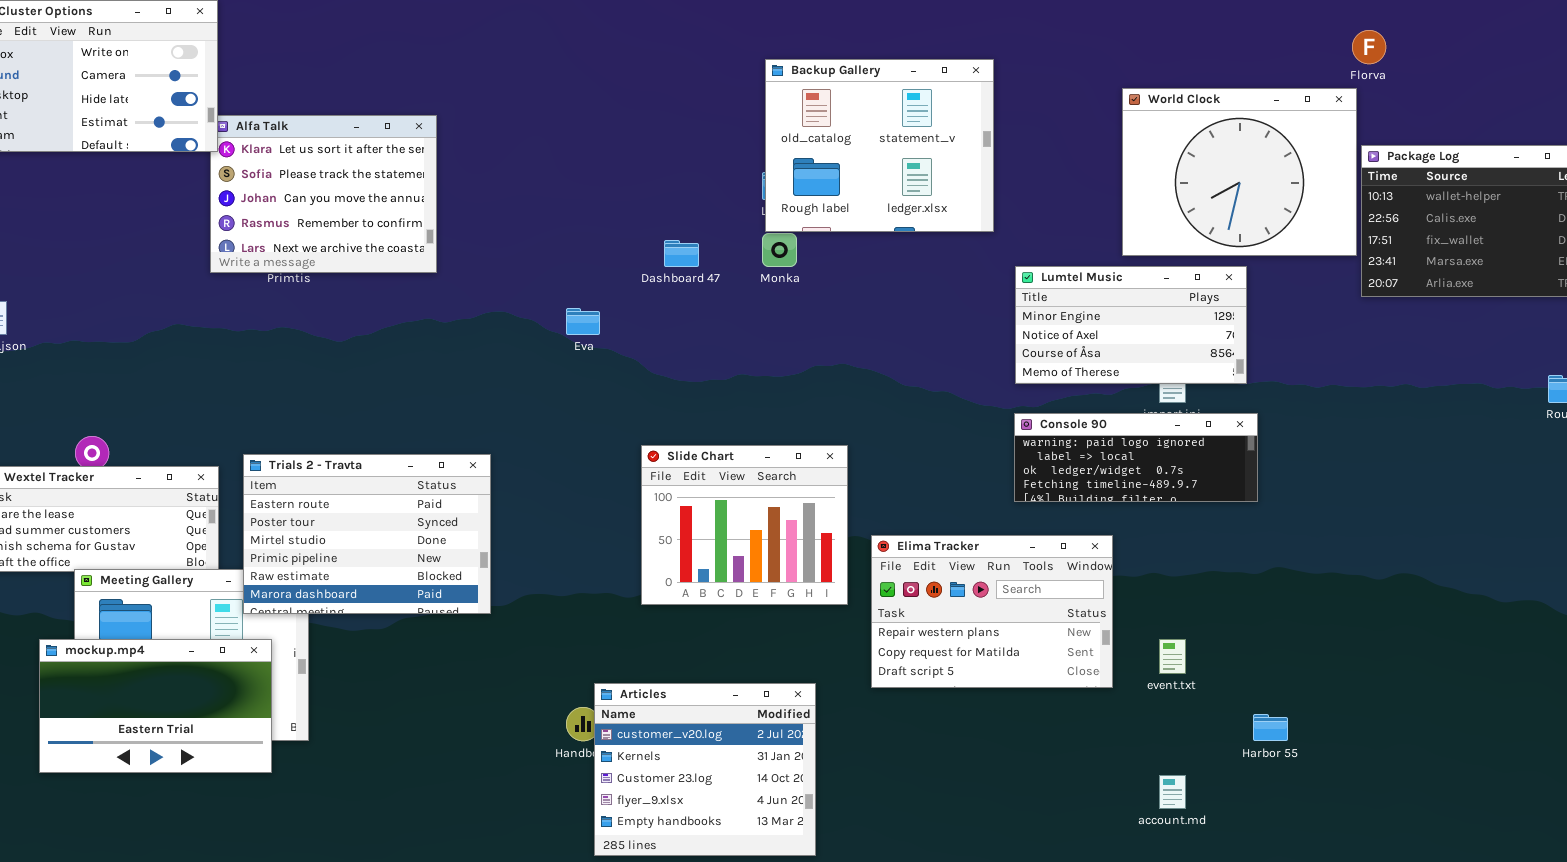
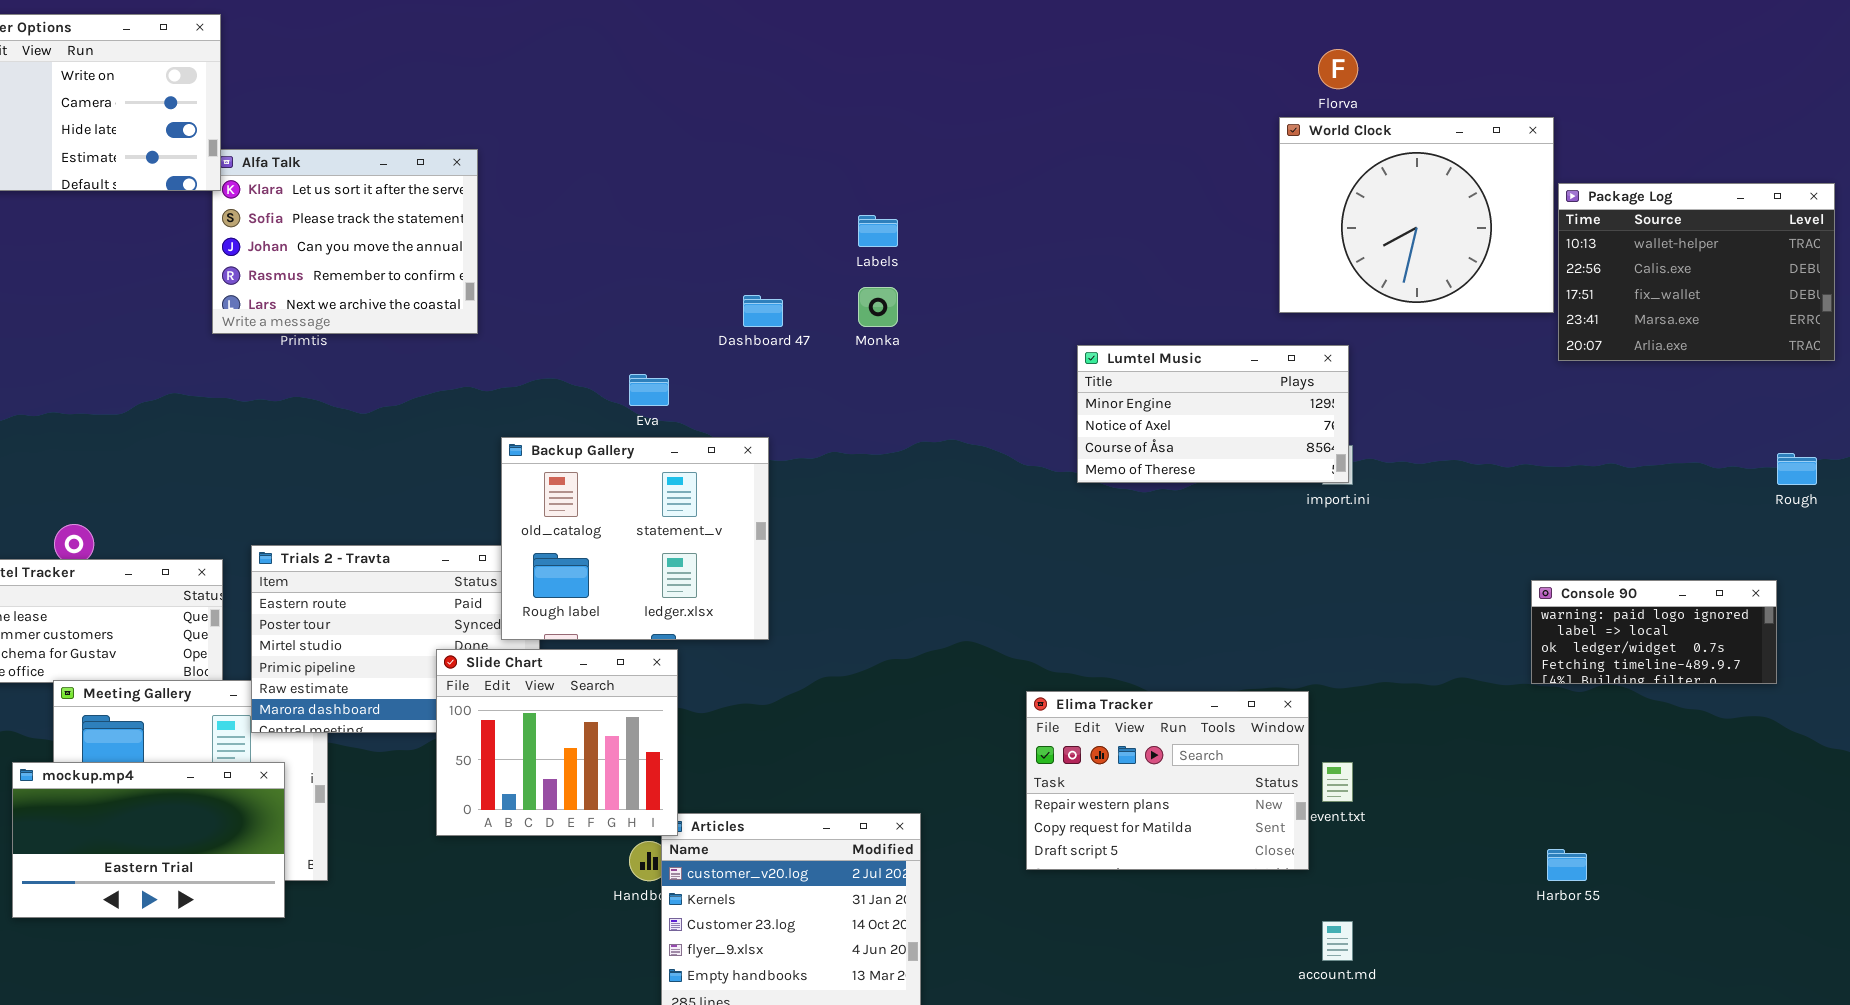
Florva: [1352,30,1386,64] -> [1318,49,1358,89], moved
Backup Gallery: [765,59,994,232] -> [501,437,769,640], moved
Lumtel Music: [1015,266,1247,384] -> [1077,345,1349,483], moved
Console 90: [1014,413,1258,502] -> [1531,580,1777,684], moved, resized
Slide Chart: [641,445,848,605] -> [436,649,678,836], moved
Elima Tracker: [871,535,1113,688] -> [1026,691,1309,870], moved
Harbor 55: [1253,714,1288,741] -> [1547,849,1587,881], moved

